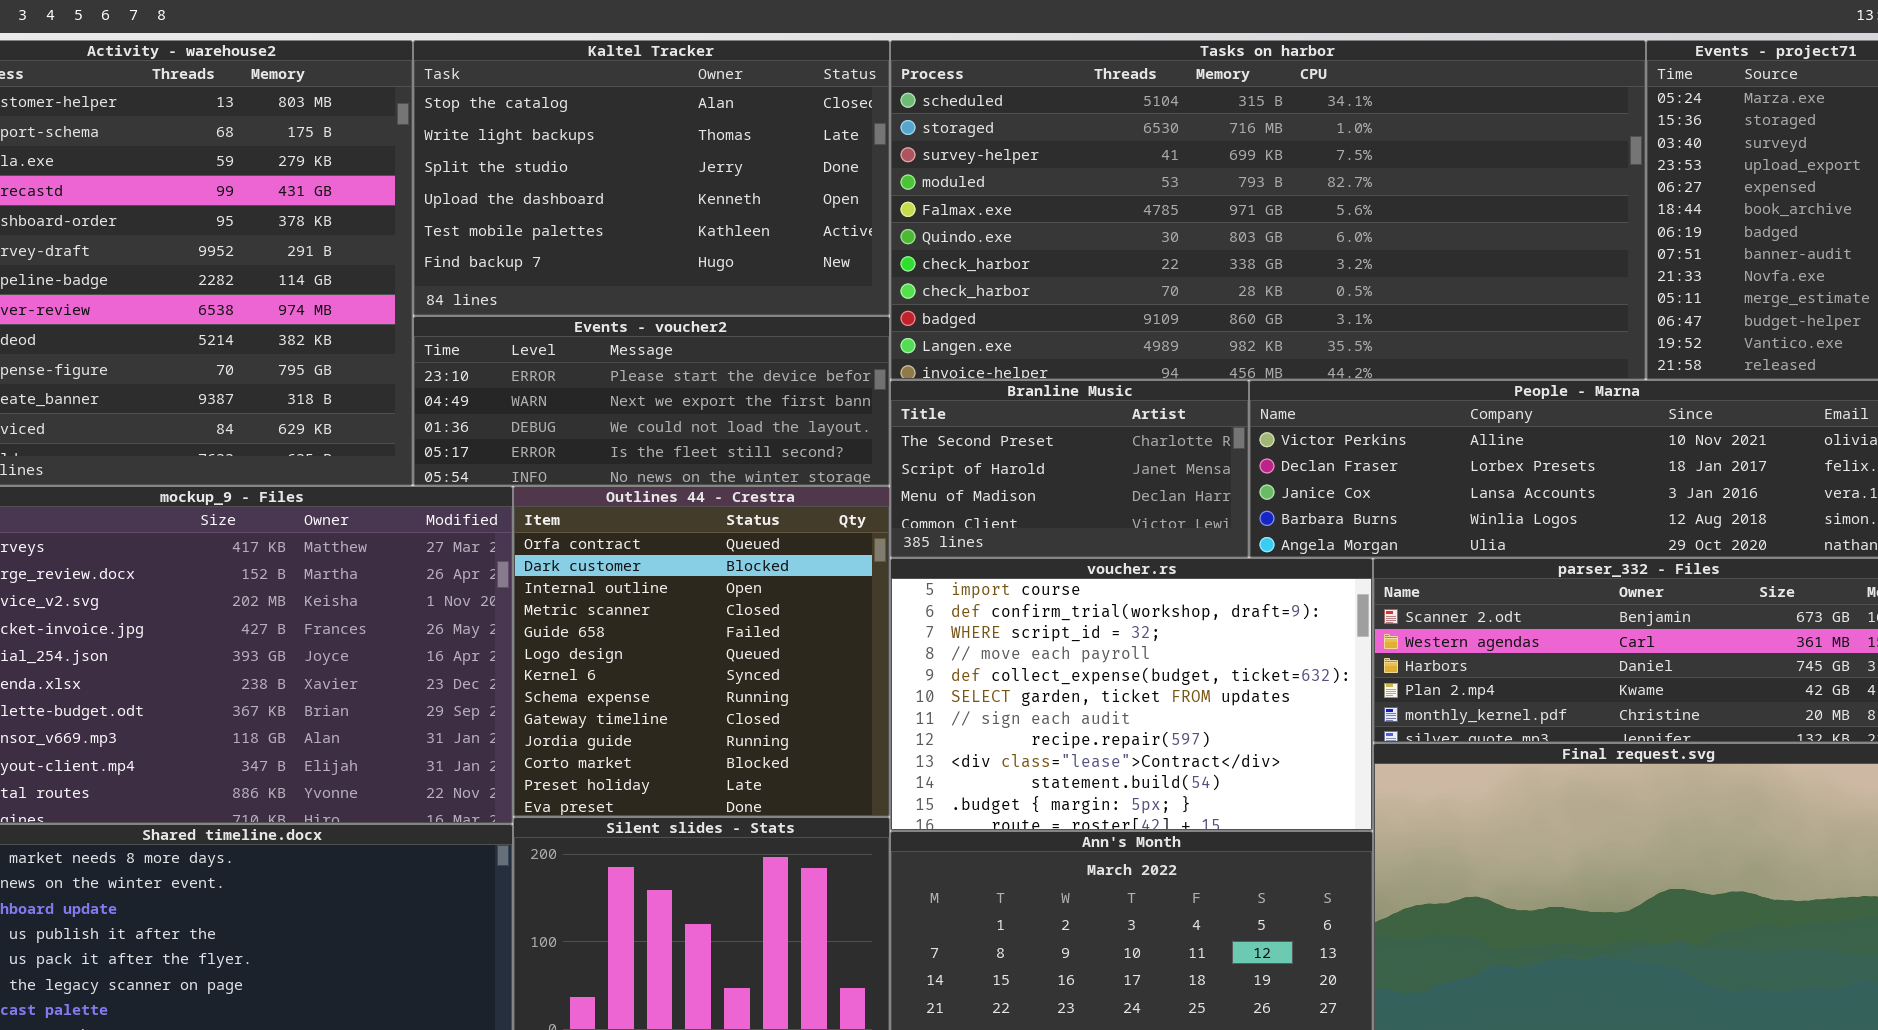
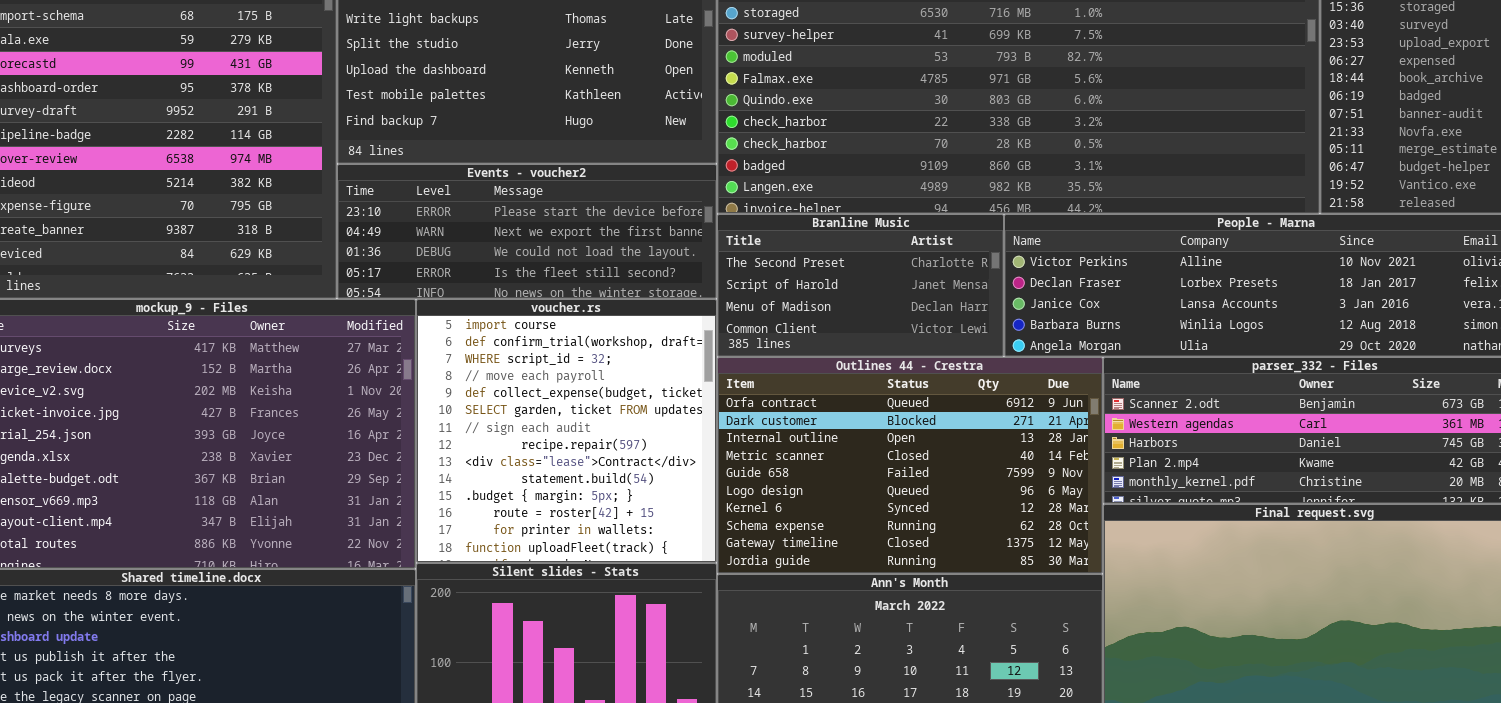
Outlines 44 - Crestra: [513,486,890,817] -> [717,357,1103,574], moved, resized
voucher.rs: [890,558,1373,831] -> [416,299,717,563], moved, resized

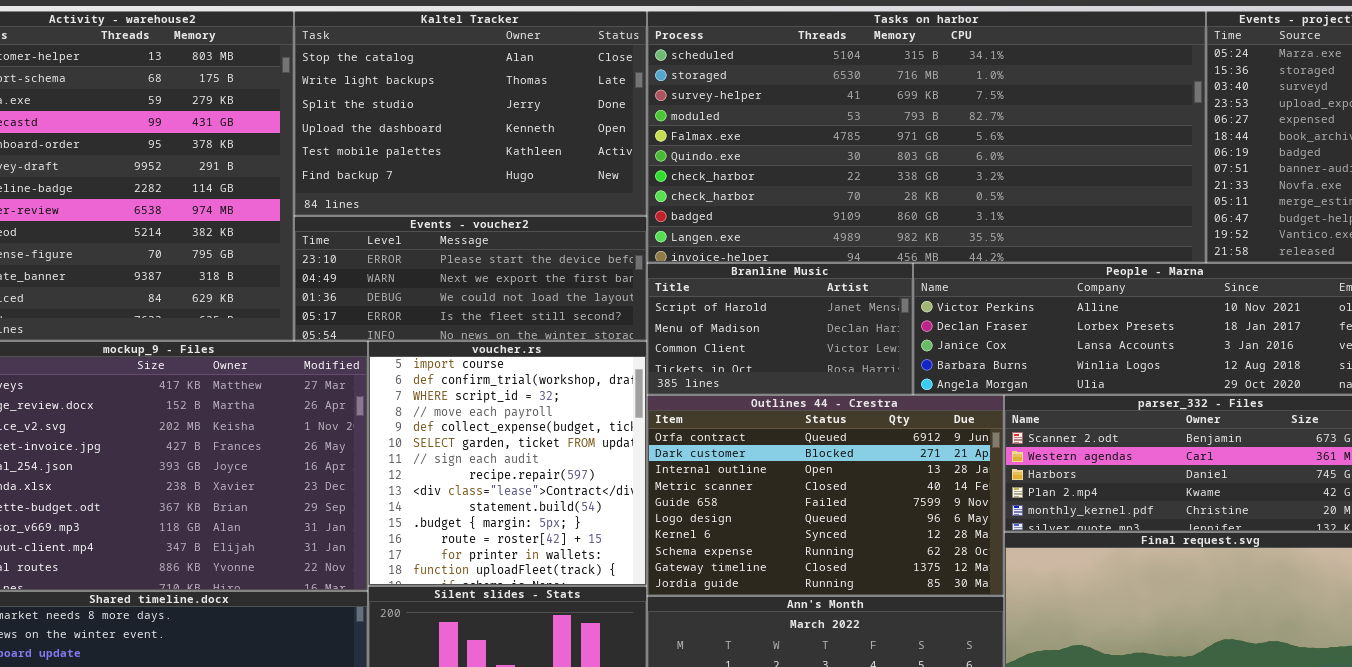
Branline Music: [717,214,1004,357] -> [647,263,913,395], scrolled down 1 row

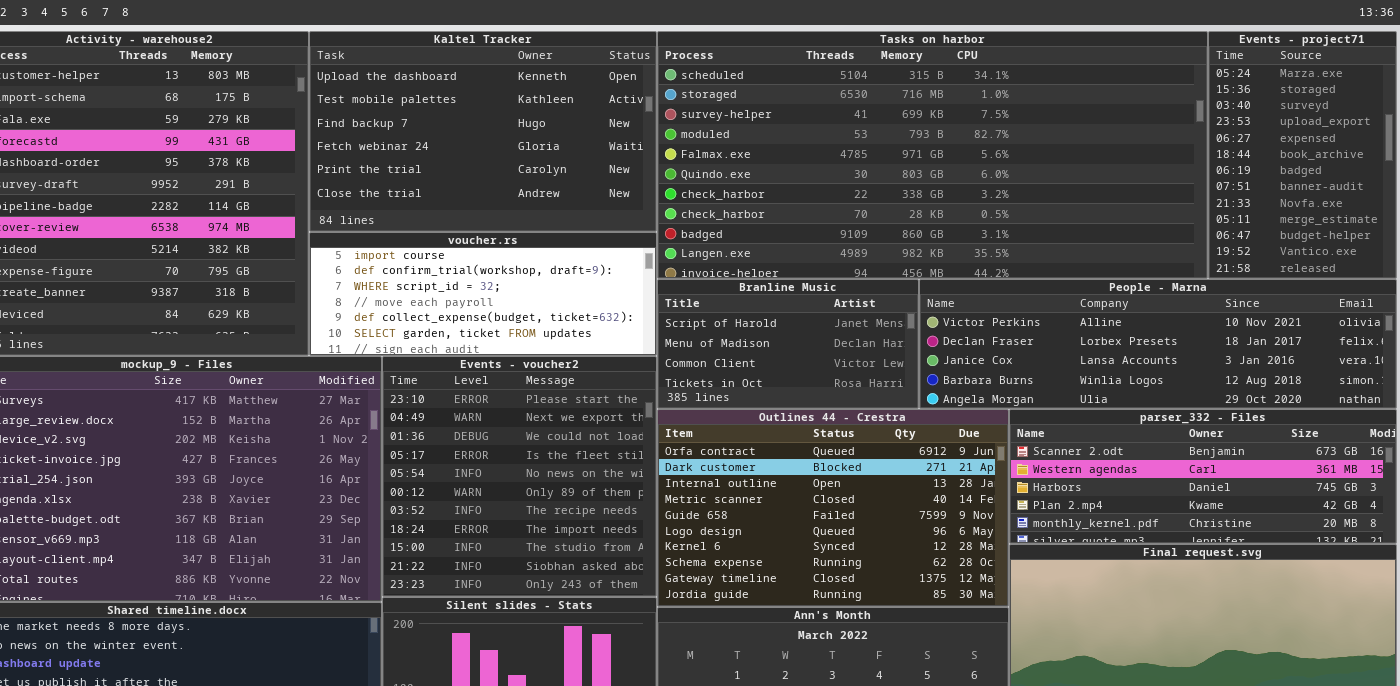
Kaltel Tracker: [294,11,647,216] -> [309,31,657,232], scrolled down 3 rows
Events - voucher2: [294,216,647,341] -> [382,356,657,597], moved, resized
voucher.rs: [368,341,647,586] -> [309,232,657,356], moved, resized

